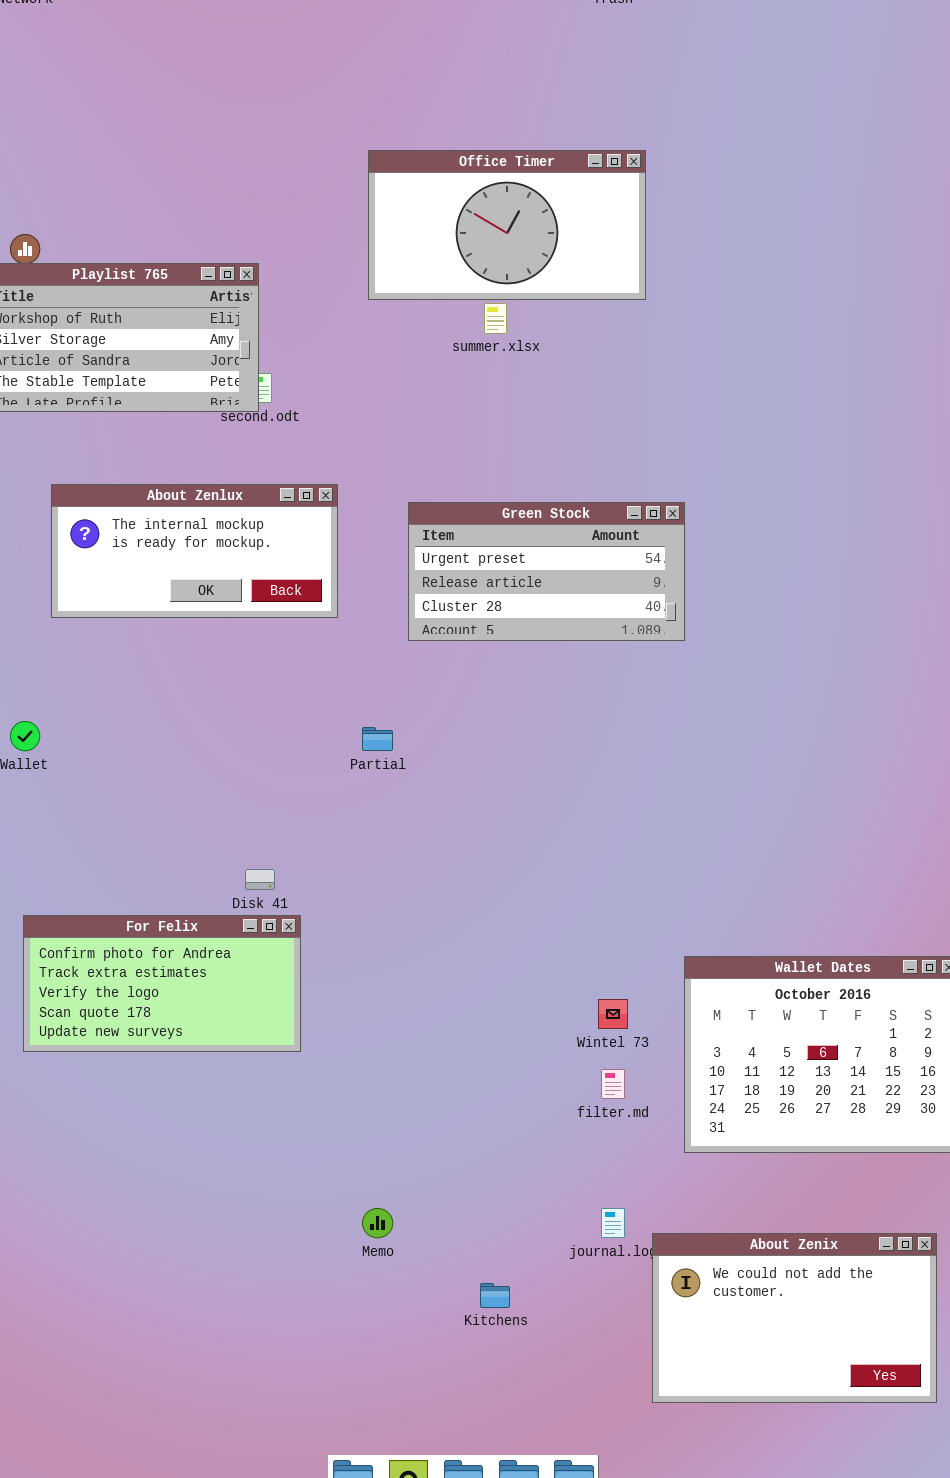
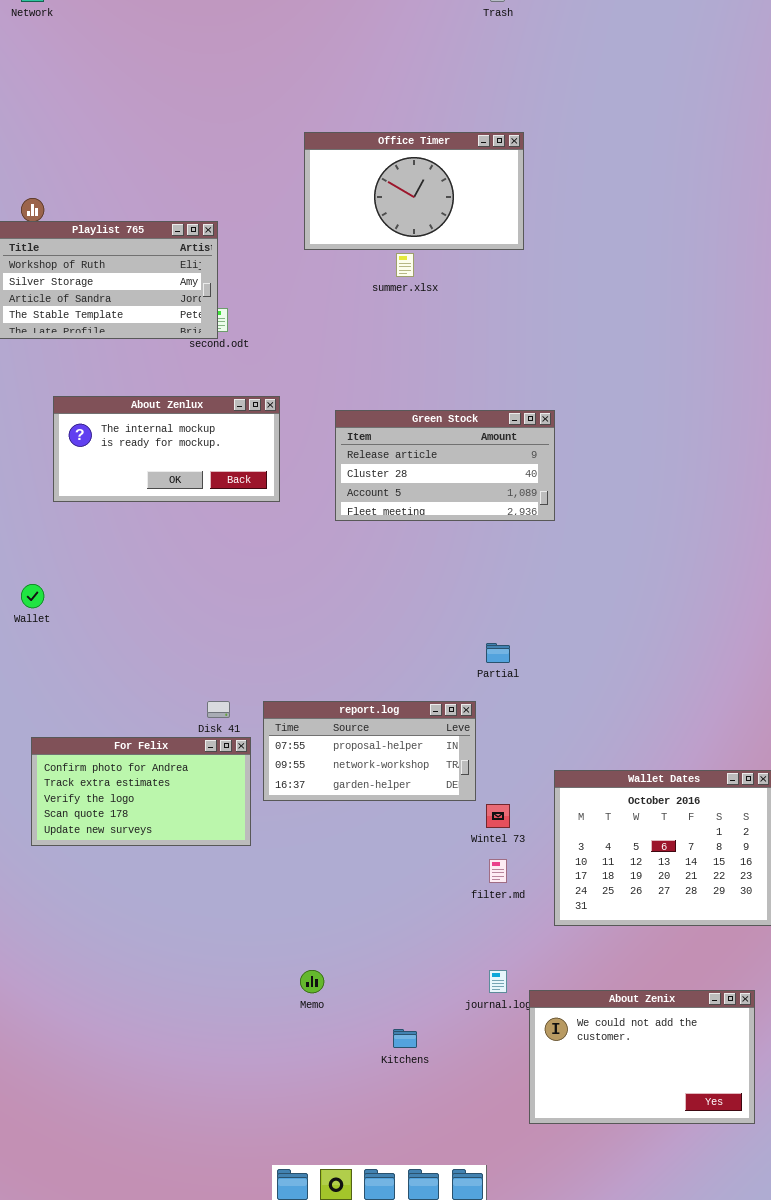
Green Stock: [408,502,685,641] -> [335,410,555,521], scrolled down 1 row
Partial: [362,727,393,751] -> [486,643,510,663], moved
report.log: none -> [263,701,476,801], opened

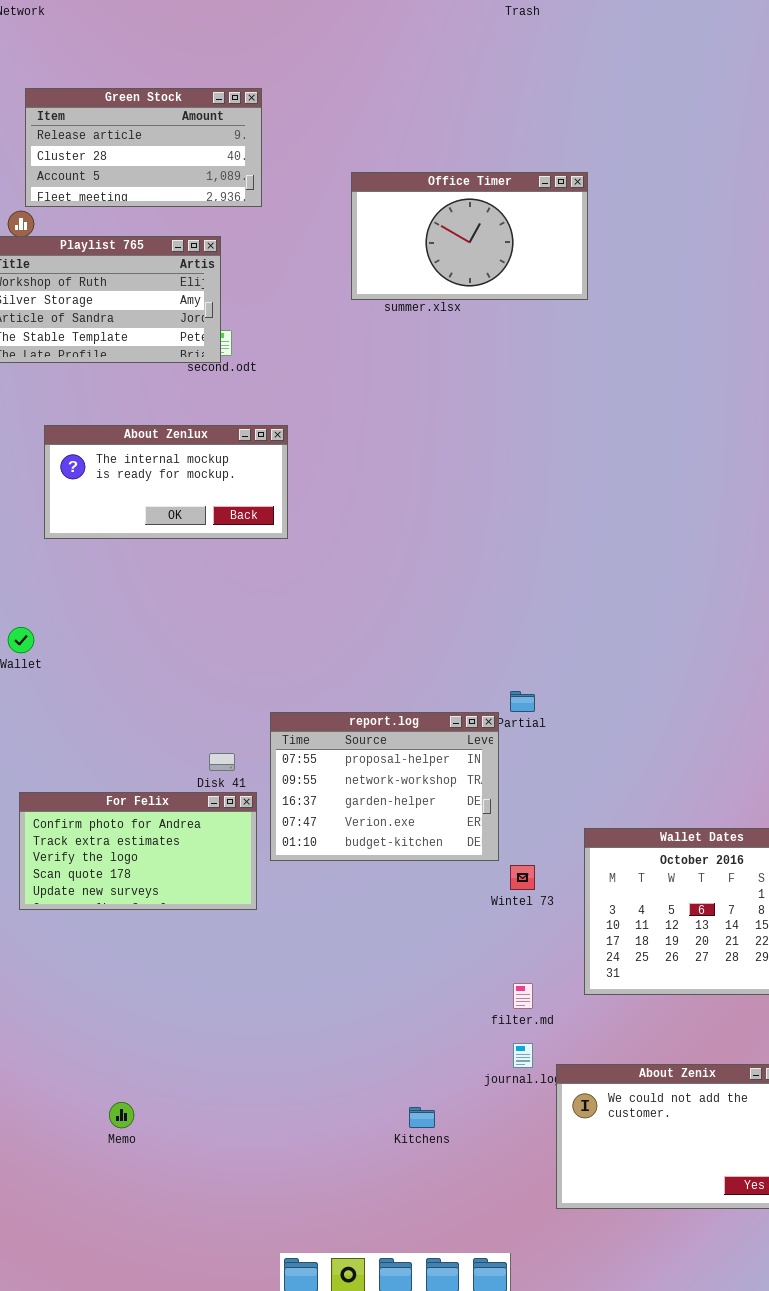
Office Timer: [304,132,524,250] -> [351,172,588,300], moved
Green Stock: [335,410,555,521] -> [25,88,262,207], moved
report.log: [263,701,476,801] -> [270,712,499,861], resized
filter.md: [489,859,507,883] -> [513,983,533,1009], moved
Memo: [300,970,324,993] -> [109,1102,134,1128], moved

